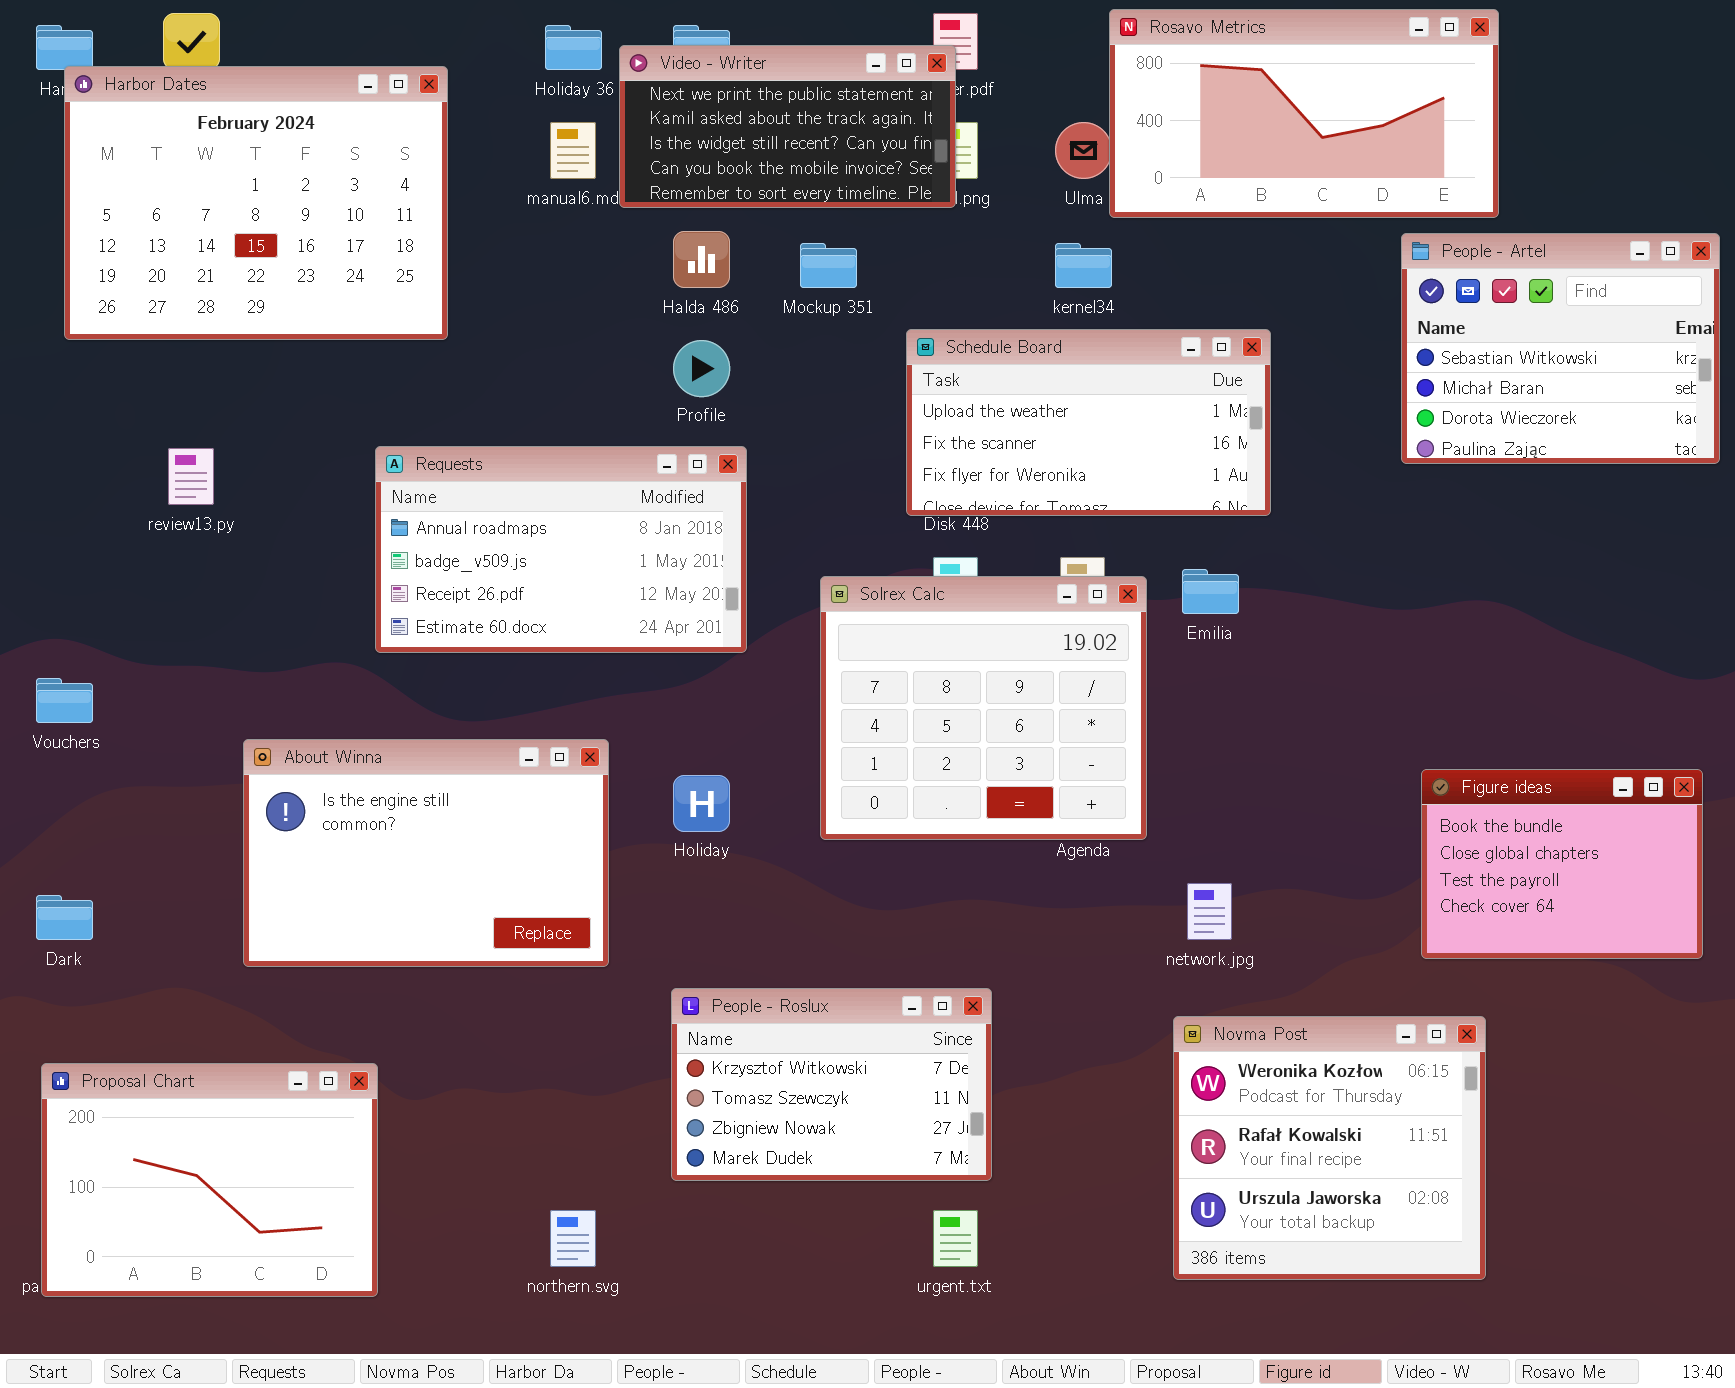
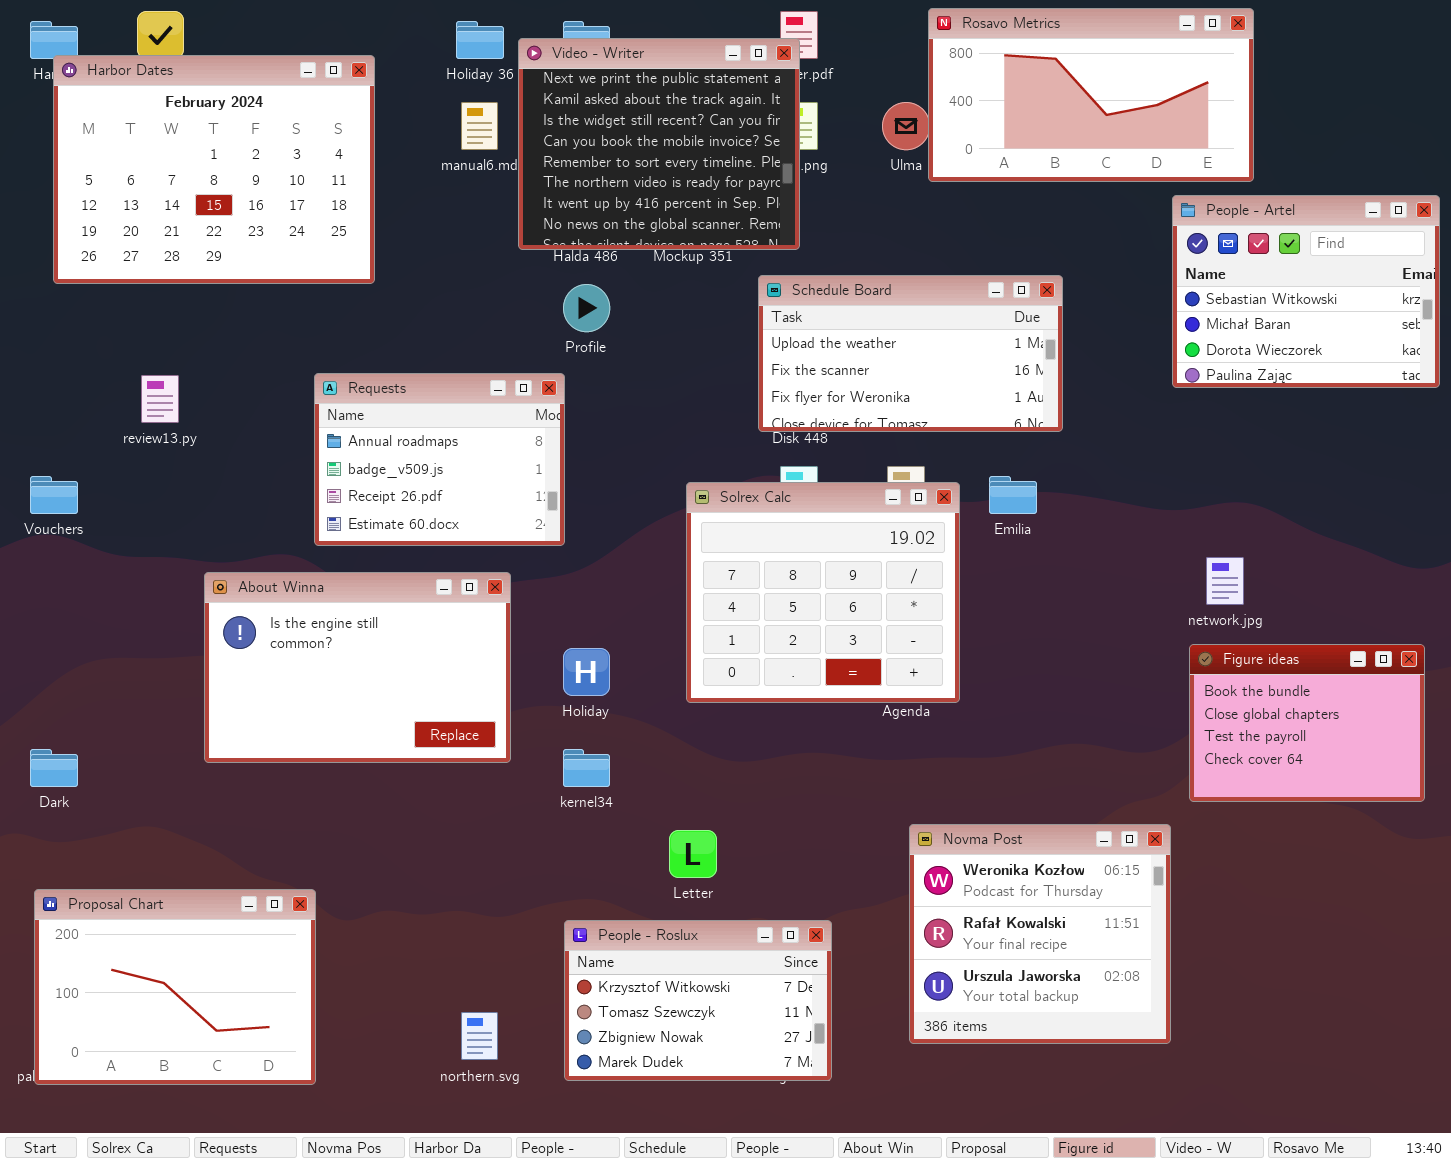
Video - Writer: [619,45,956,208] -> [518,38,800,250], resized
kernel34: [1055,243,1112,288] -> [563,749,610,787], moved
Requests: [375,446,747,653] -> [314,373,565,546], resized
Vouchers: [36,678,93,723] -> [30,476,78,514], moved
About Winna: [243,739,609,967] -> [204,572,511,763], moved
network.jpg: [1187,883,1232,940] -> [1206,557,1244,605], moved
People - Roslux: [671,988,992,1181] -> [564,920,832,1081], moved
Novma Post: [1173,1016,1486,1280] -> [909,824,1171,1044], moved

